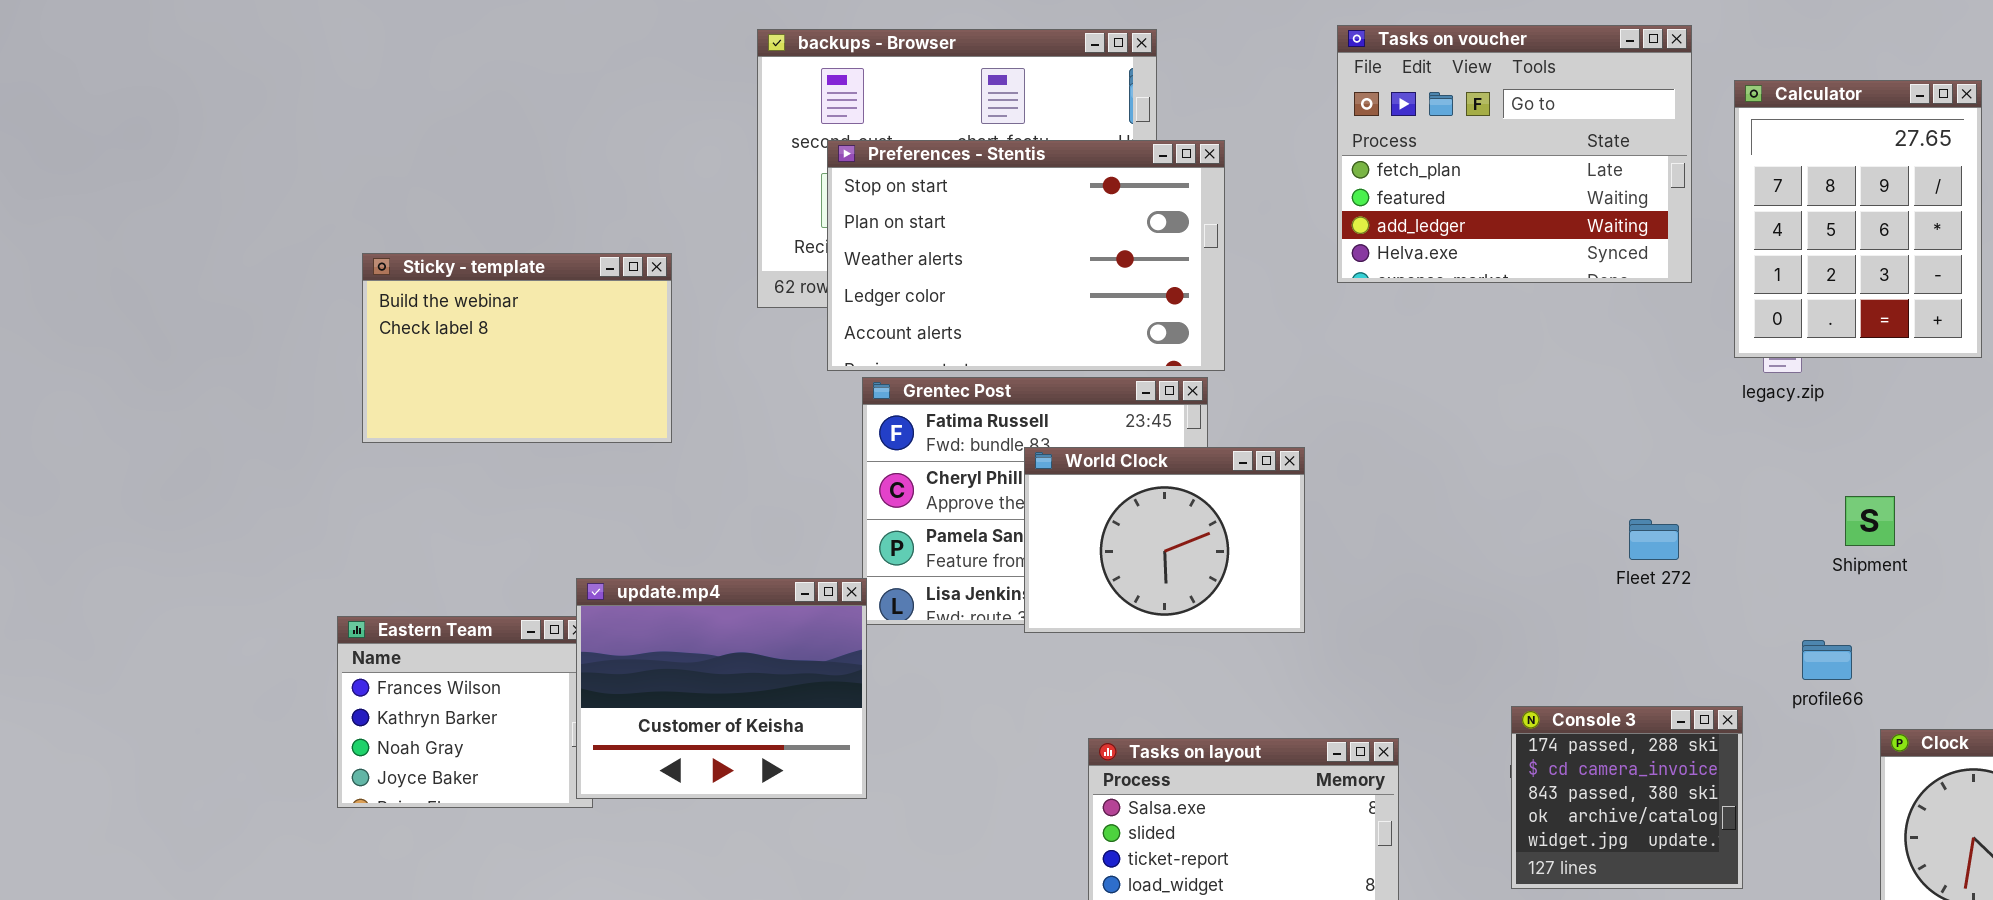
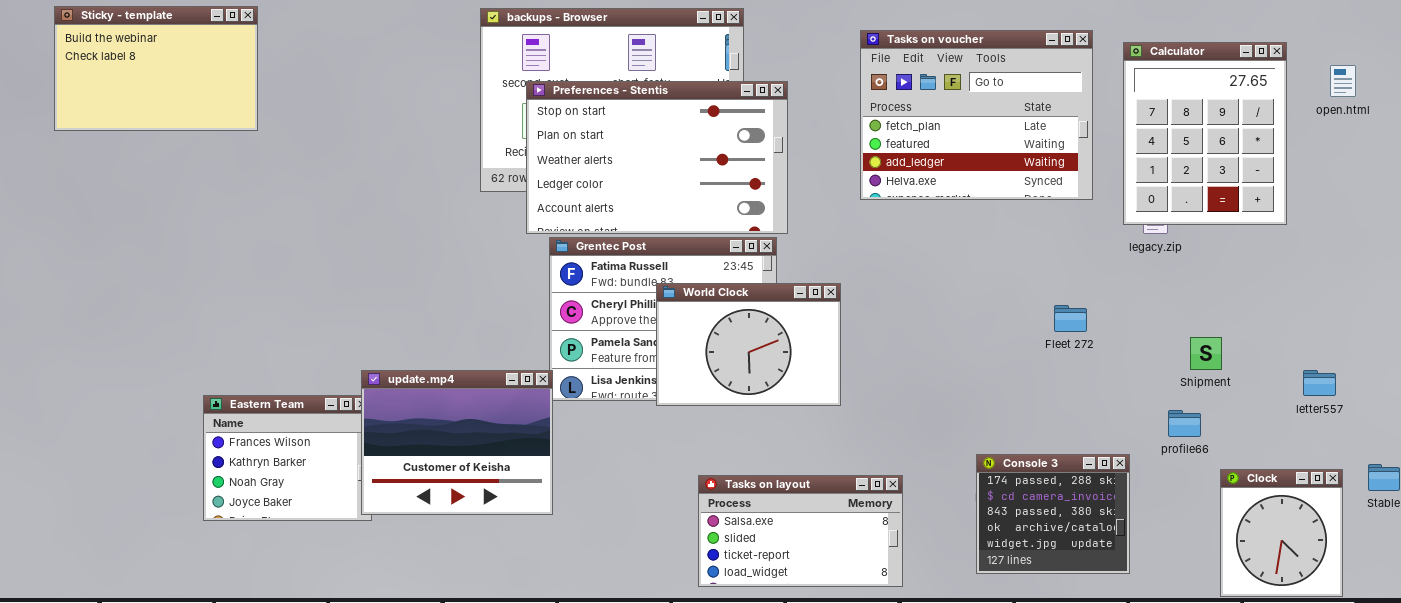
Tasks on voucher: [1337,25,1692,283] -> [860,30,1093,200], moved
Sticky - template: [362,253,672,443] -> [54,6,258,131], moved
Shipment: [1845,496,1895,546] -> [1190,337,1222,370], moved
Fleet 272: [1629,519,1679,560] -> [1054,305,1087,332], moved

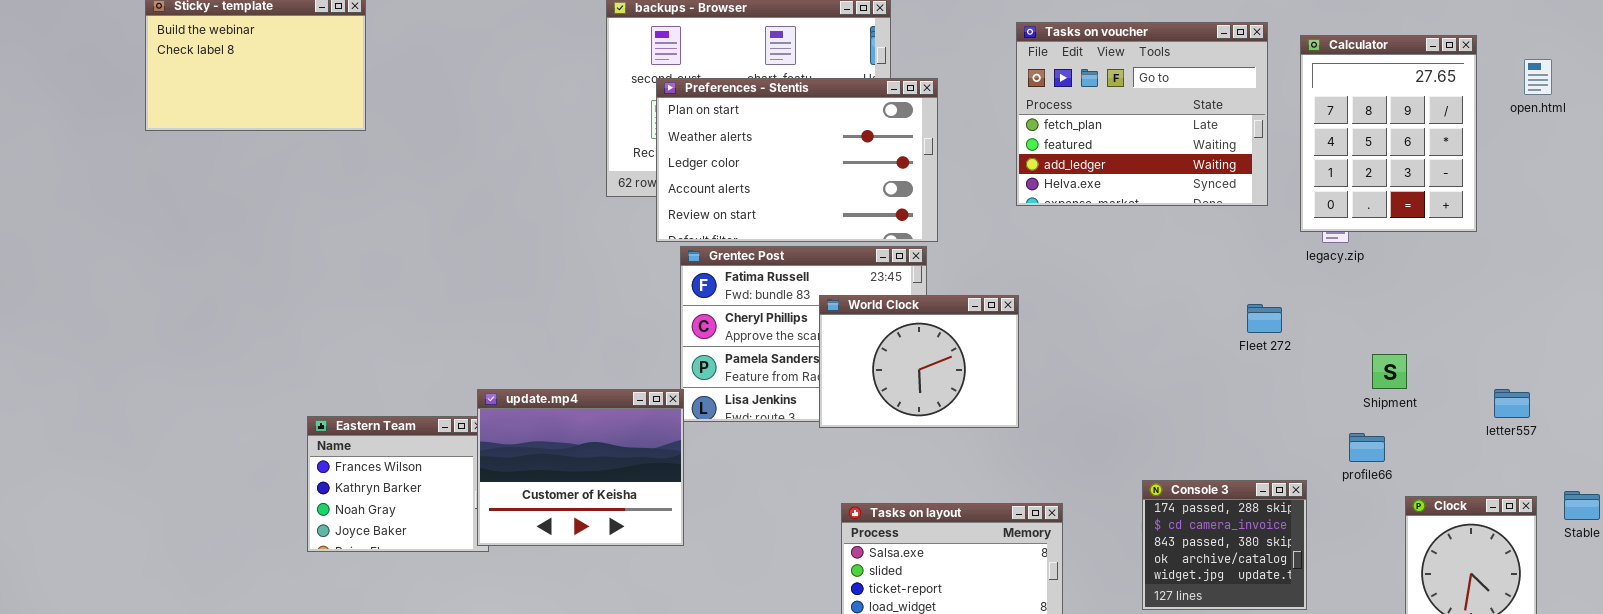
Preferences - Stentis: [526,81,788,234] -> [656,78,938,242], scrolled down 1 row
World Clock: [656,283,841,406] -> [819,295,1019,428], moved
Fleet 272: [1054,305,1087,332] -> [1247,304,1282,333], moved

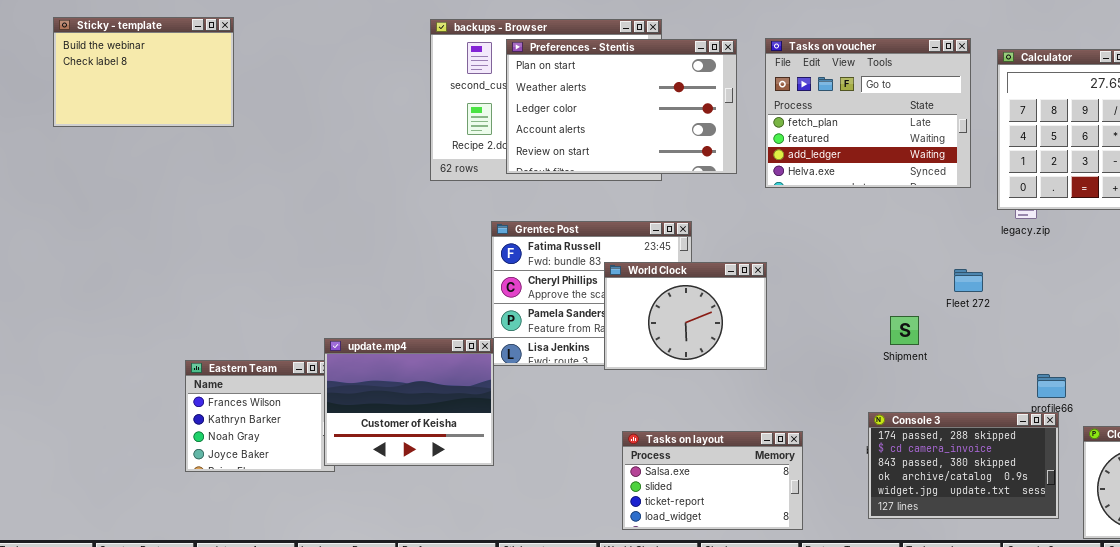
Preferences - Stentis: [656,78,938,242] -> [506,39,737,174], moved
Shipment: [1372,354,1407,389] -> [890,316,919,345], moved
Console 3: [1142,480,1307,610] -> [868,412,1059,519], resized

